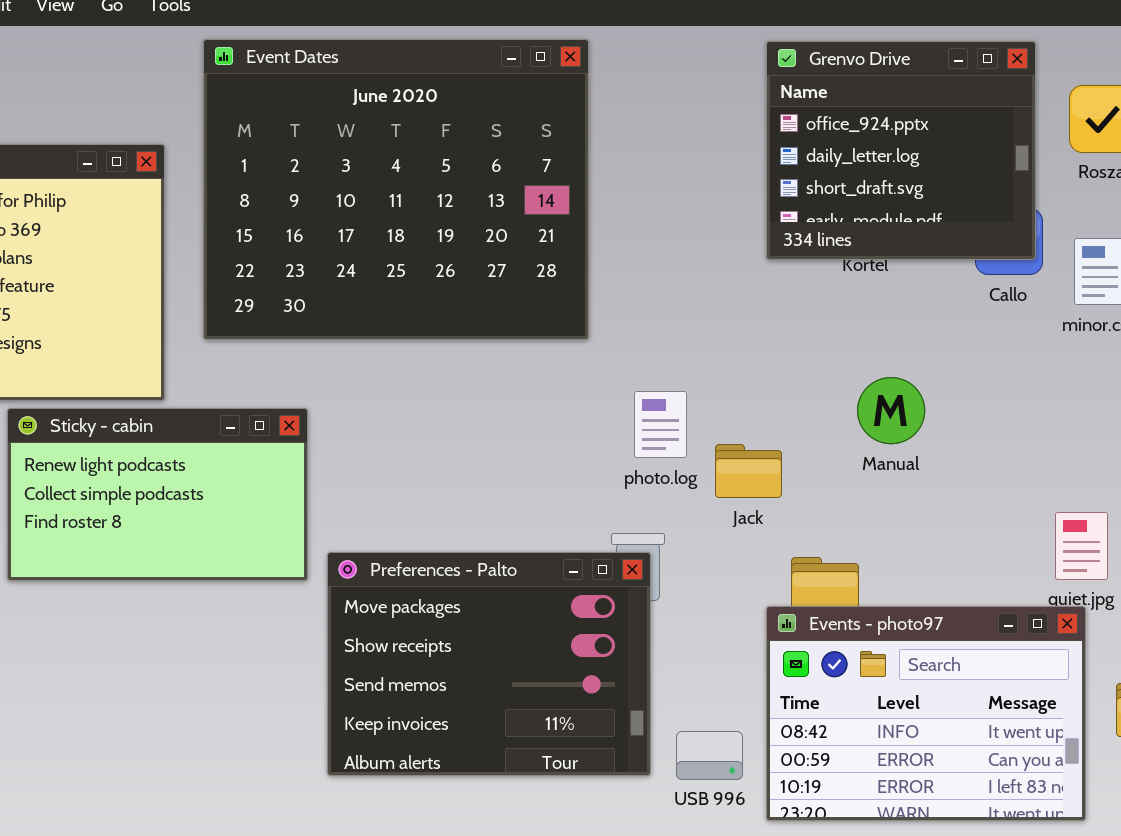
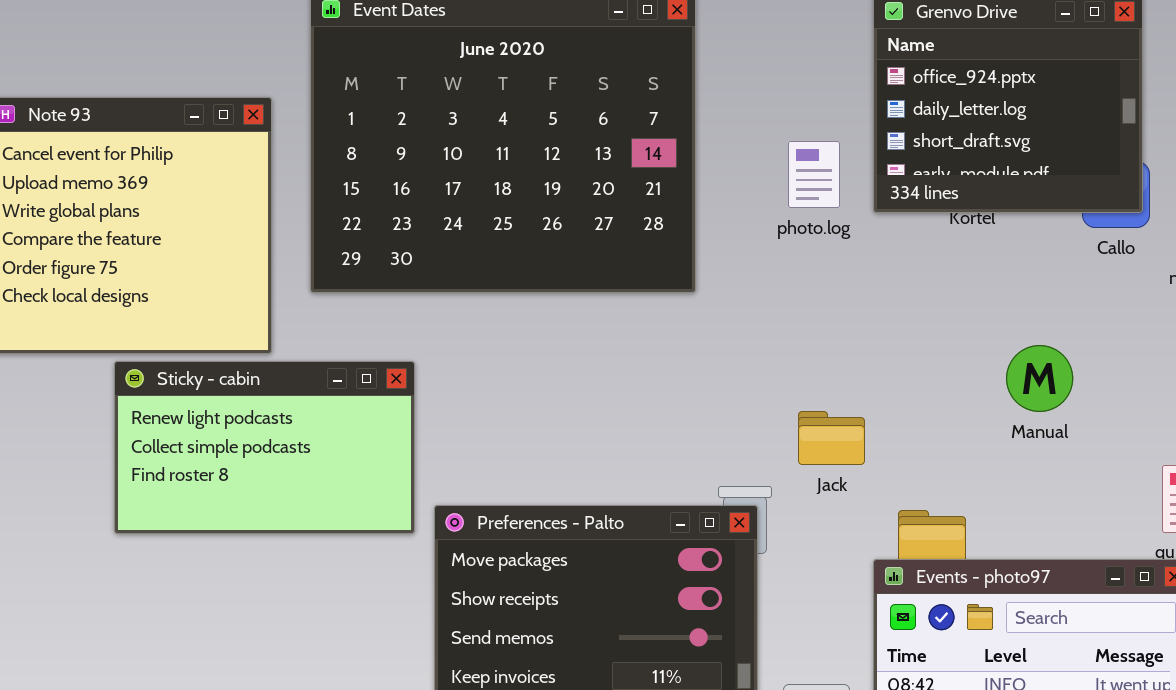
Manual: [857,377,925,444] -> [1006,345,1073,412], moved
photo.log: [634,391,687,458] -> [788,141,840,208], moved
Jack: [715,444,782,498] -> [798,411,865,465], moved

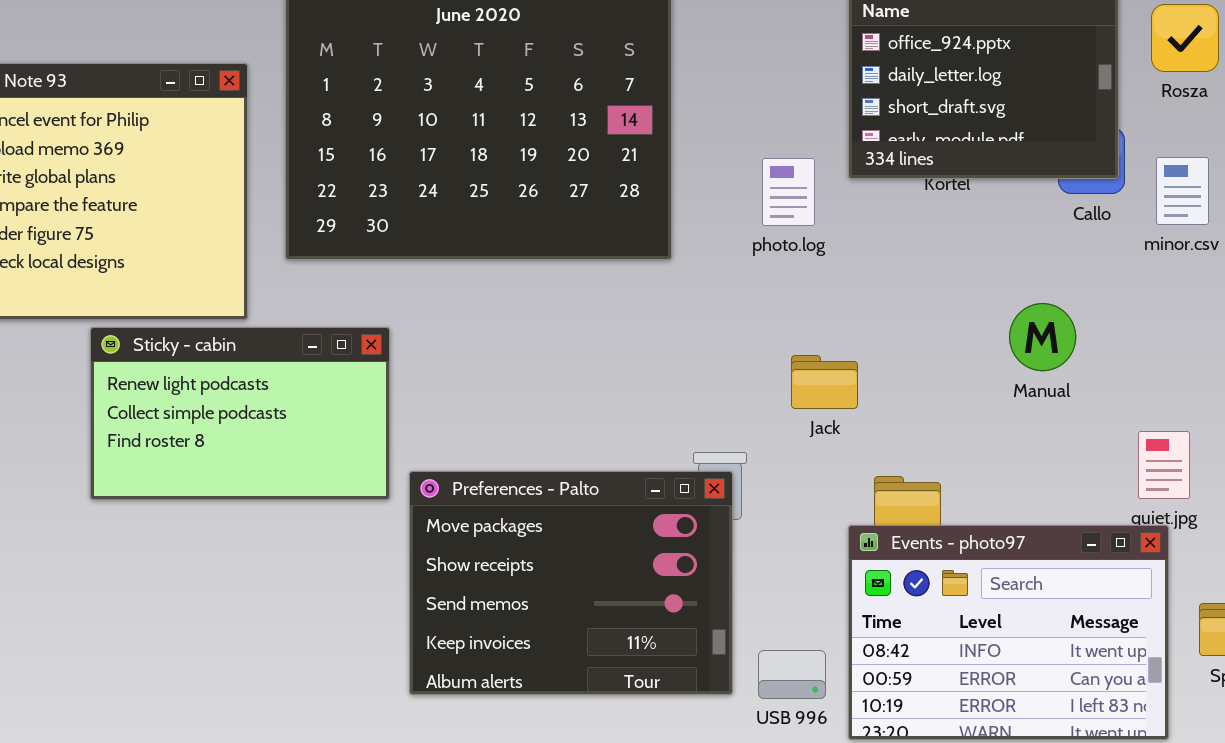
photo.log: [788,141,840,208] -> [762,158,815,226], moved
Manual: [1006,345,1073,412] -> [1009,303,1076,371], moved
Jack: [798,411,865,465] -> [791,355,858,409], moved

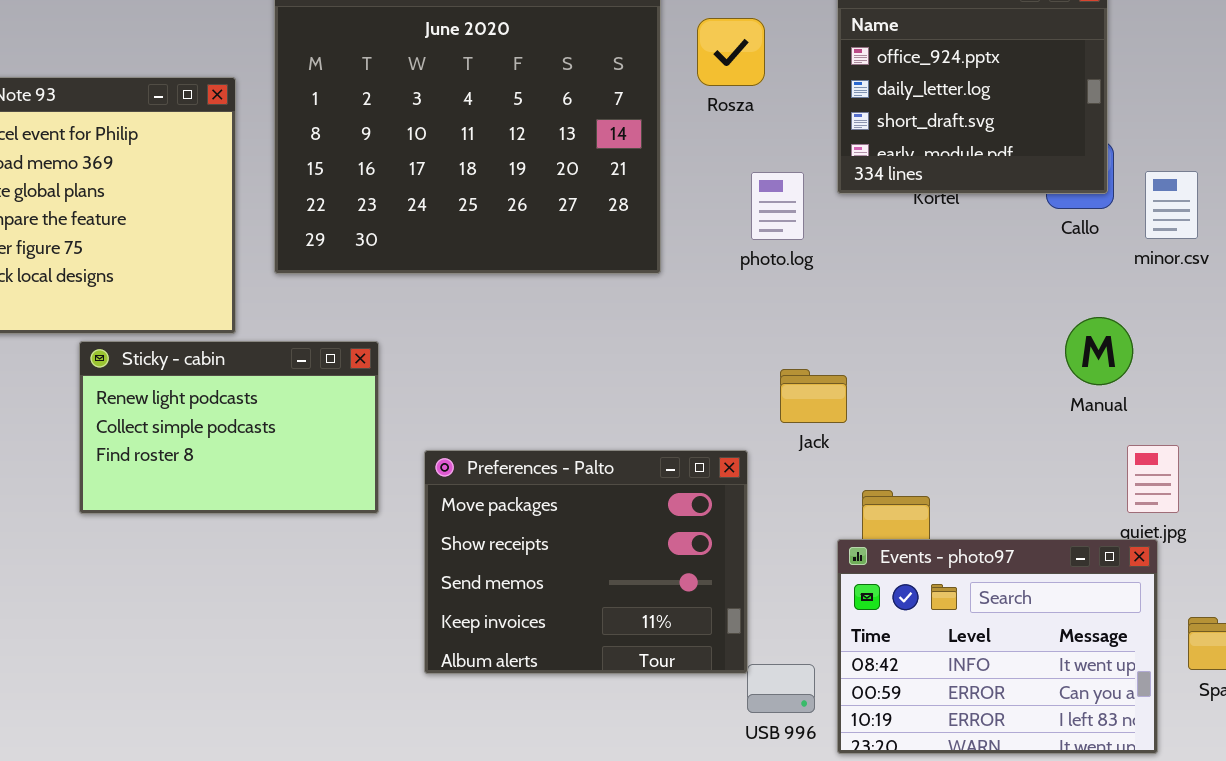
Rosza: [1151,4,1219,72] -> [697,18,765,86], moved
Manual: [1009,303,1076,371] -> [1065,317,1133,385], moved
Preferences - Palto: [409,471,733,695] -> [424,450,748,674], moved

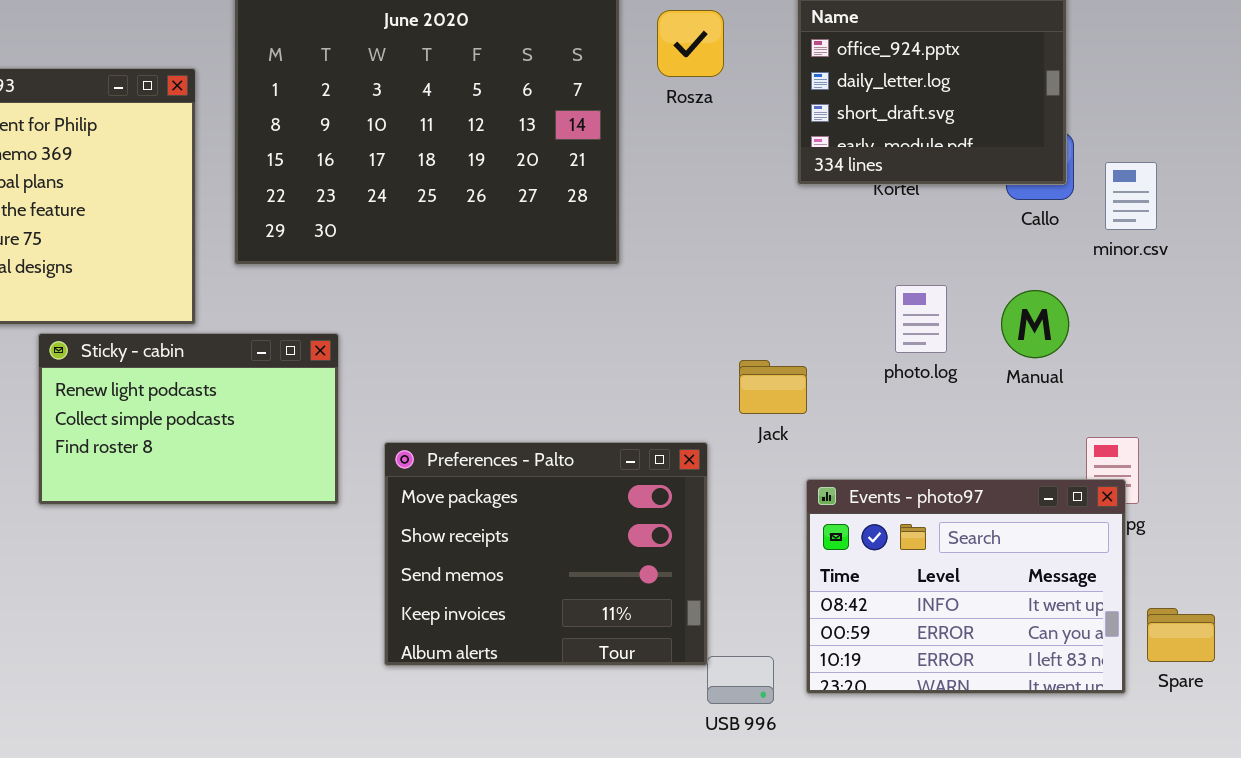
photo.log: [751,172,804,240] -> [895,285,947,353], moved
Manual: [1065,317,1133,385] -> [1001,290,1069,358], moved
Events - photo97: [837,539,1158,754] -> [806,479,1126,694], moved

